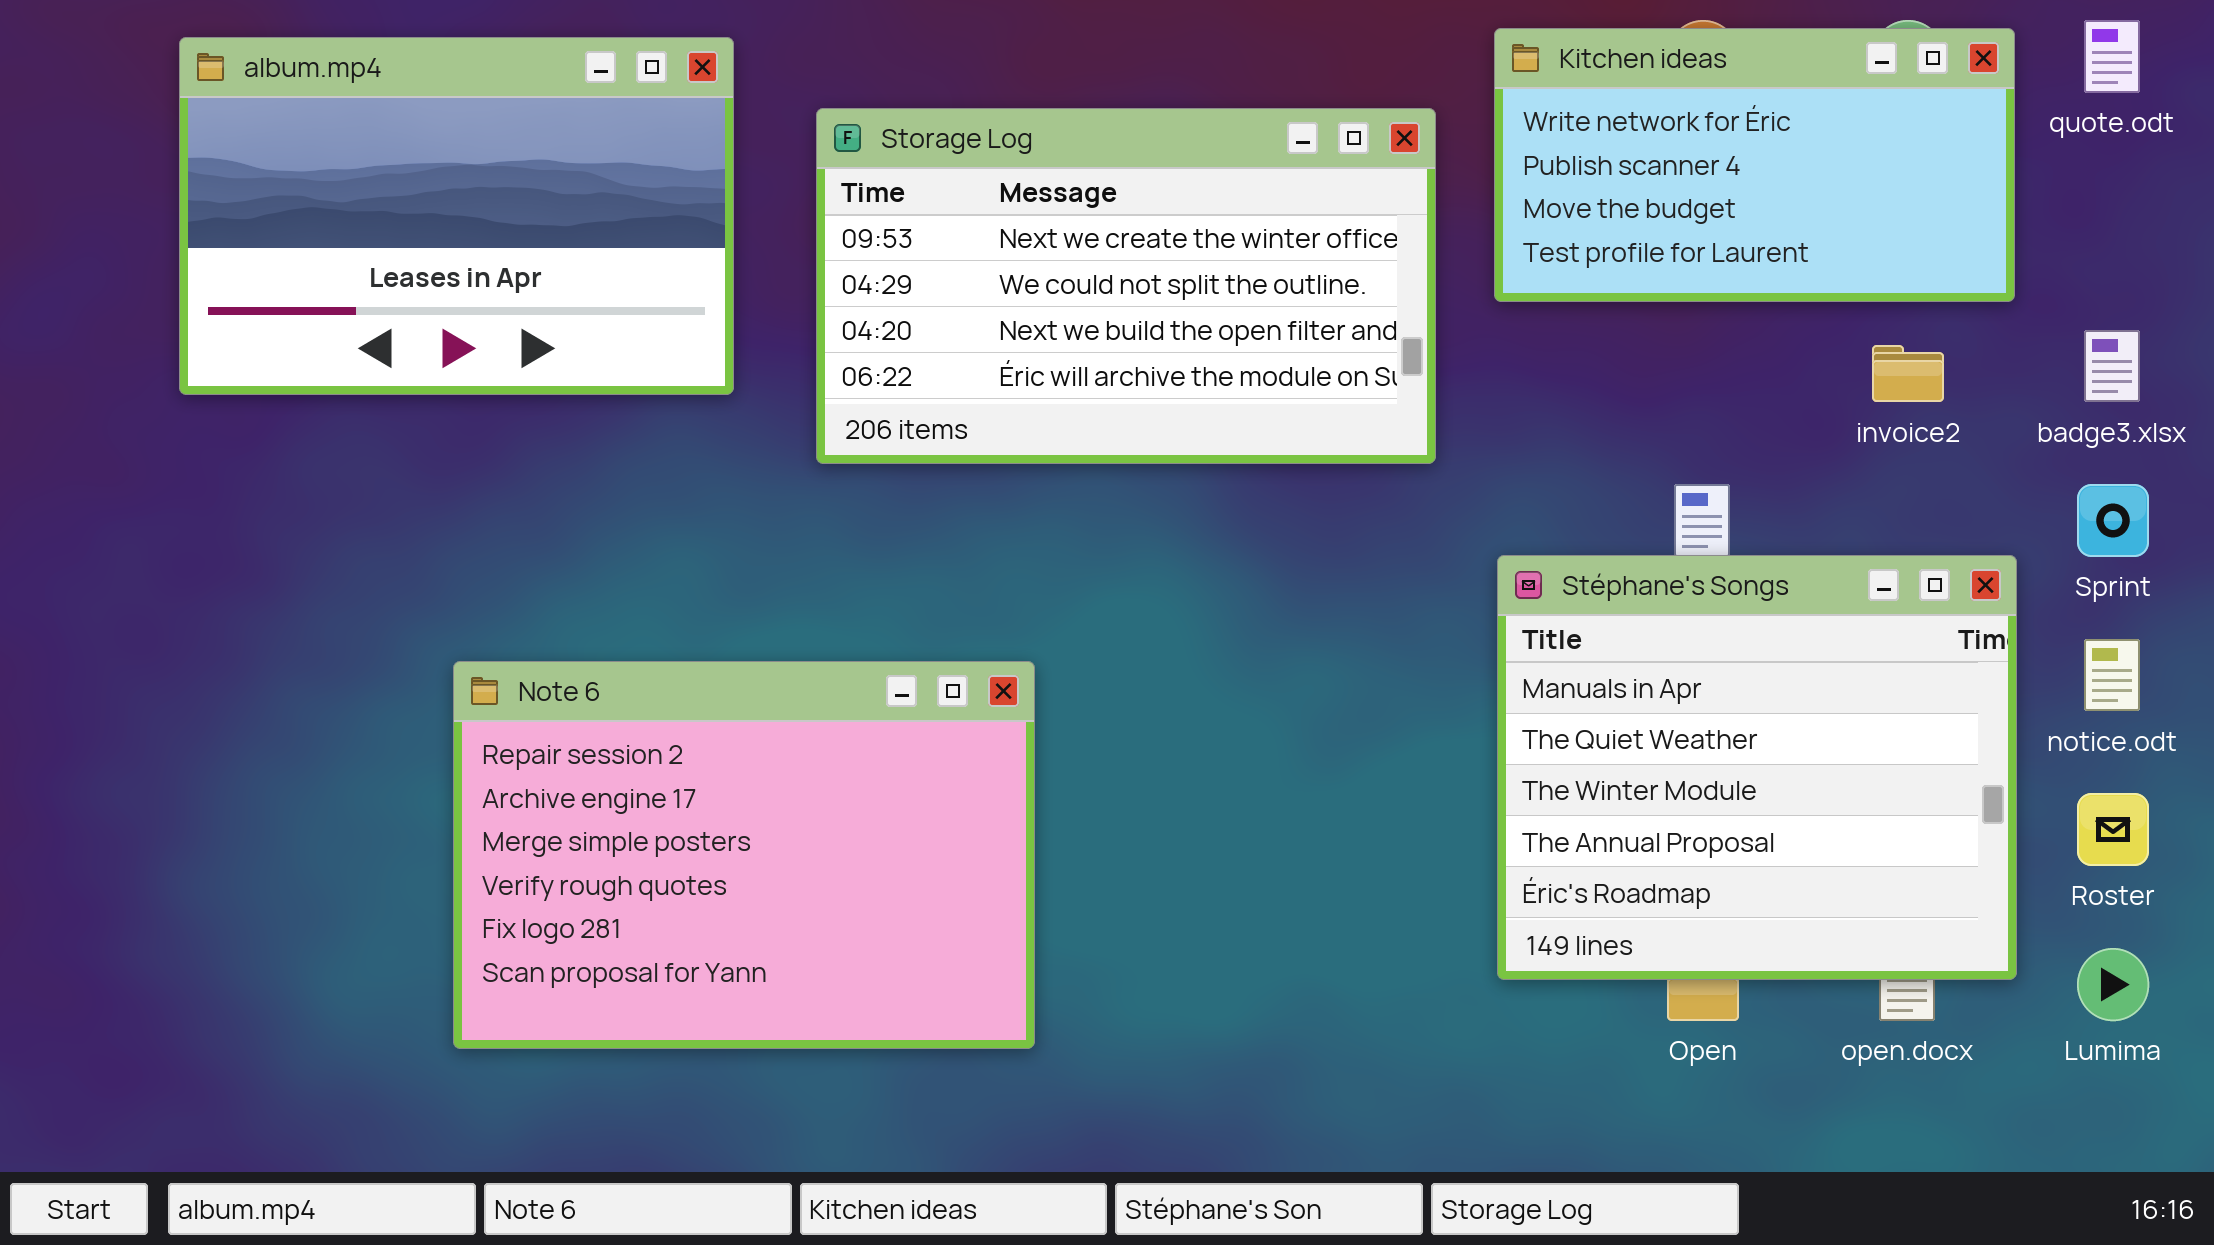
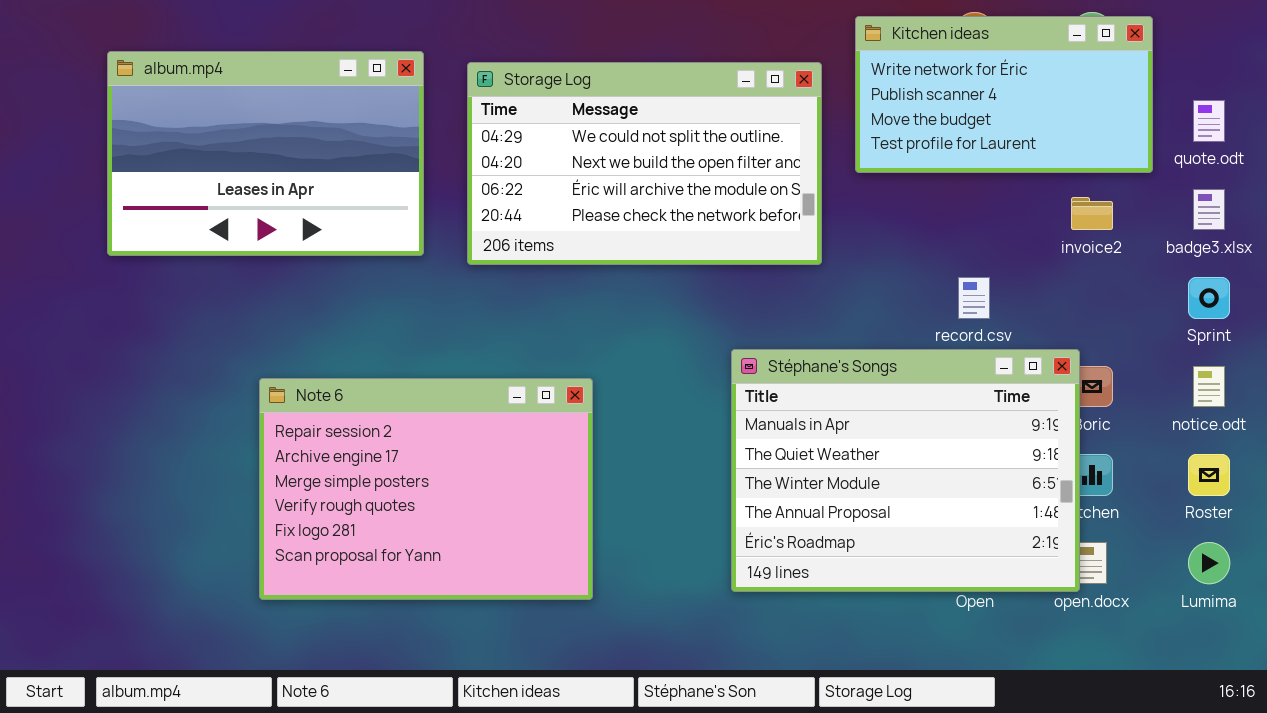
quote.odt: [2084,20,2140,93] -> [1193,100,1225,142], moved
album.mp4: [179,37,734,395] -> [107,51,424,256], moved
Storage Log: [816,108,1436,464] -> [467,62,822,265], scrolled down 1 row
Stéphane's Songs: [1497,555,2017,980] -> [731,349,1080,592], moved, resized

